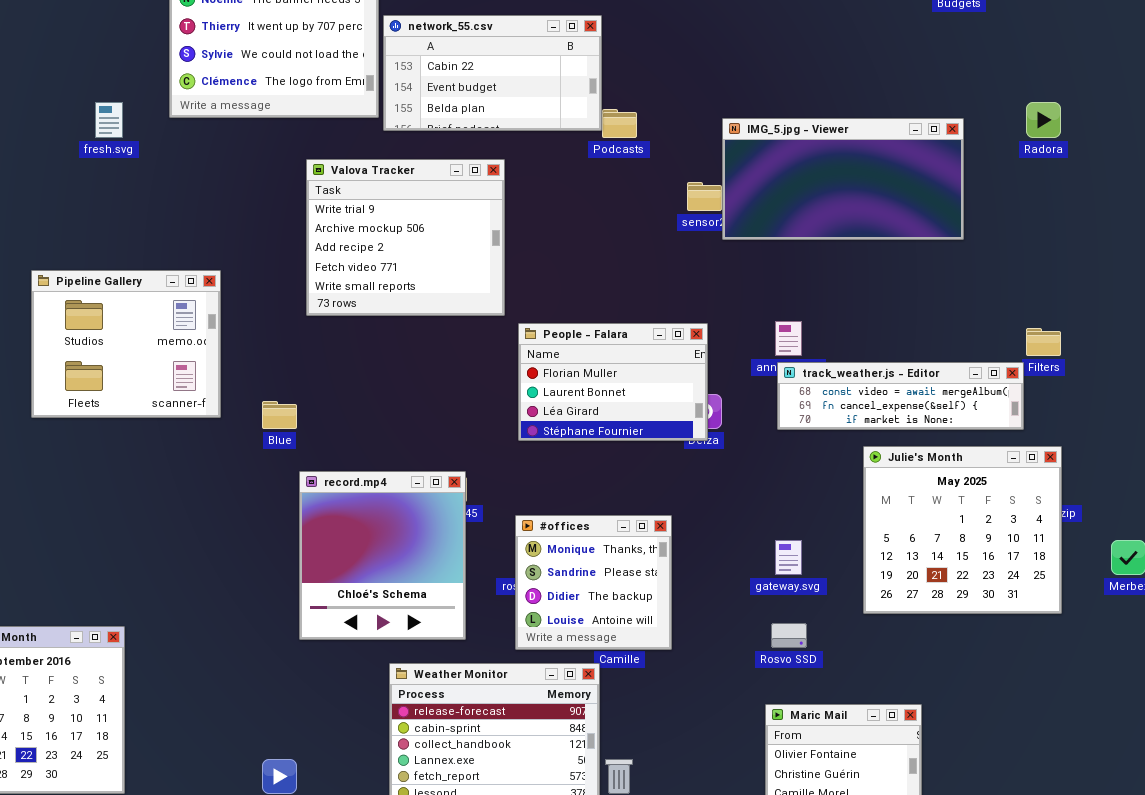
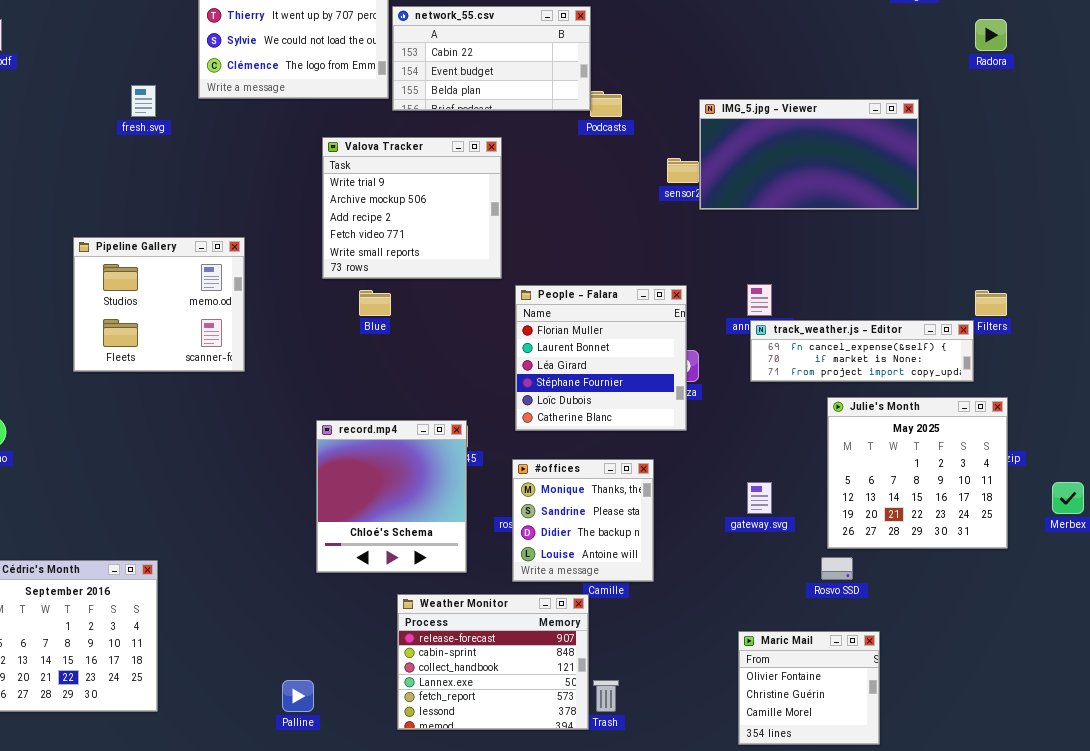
Radora: [1026,102,1061,138] -> [975,19,1007,51], moved
People - Falara: [518,323,708,441] -> [515,285,687,431], resized
track_weather.js - Editor: [777,362,1024,430] -> [750,320,974,382], scrolled down 1 row
Blue: [262,401,297,429] -> [359,290,391,316], moved
Rosvo SSD: [771,623,807,648] -> [821,557,853,580], moved

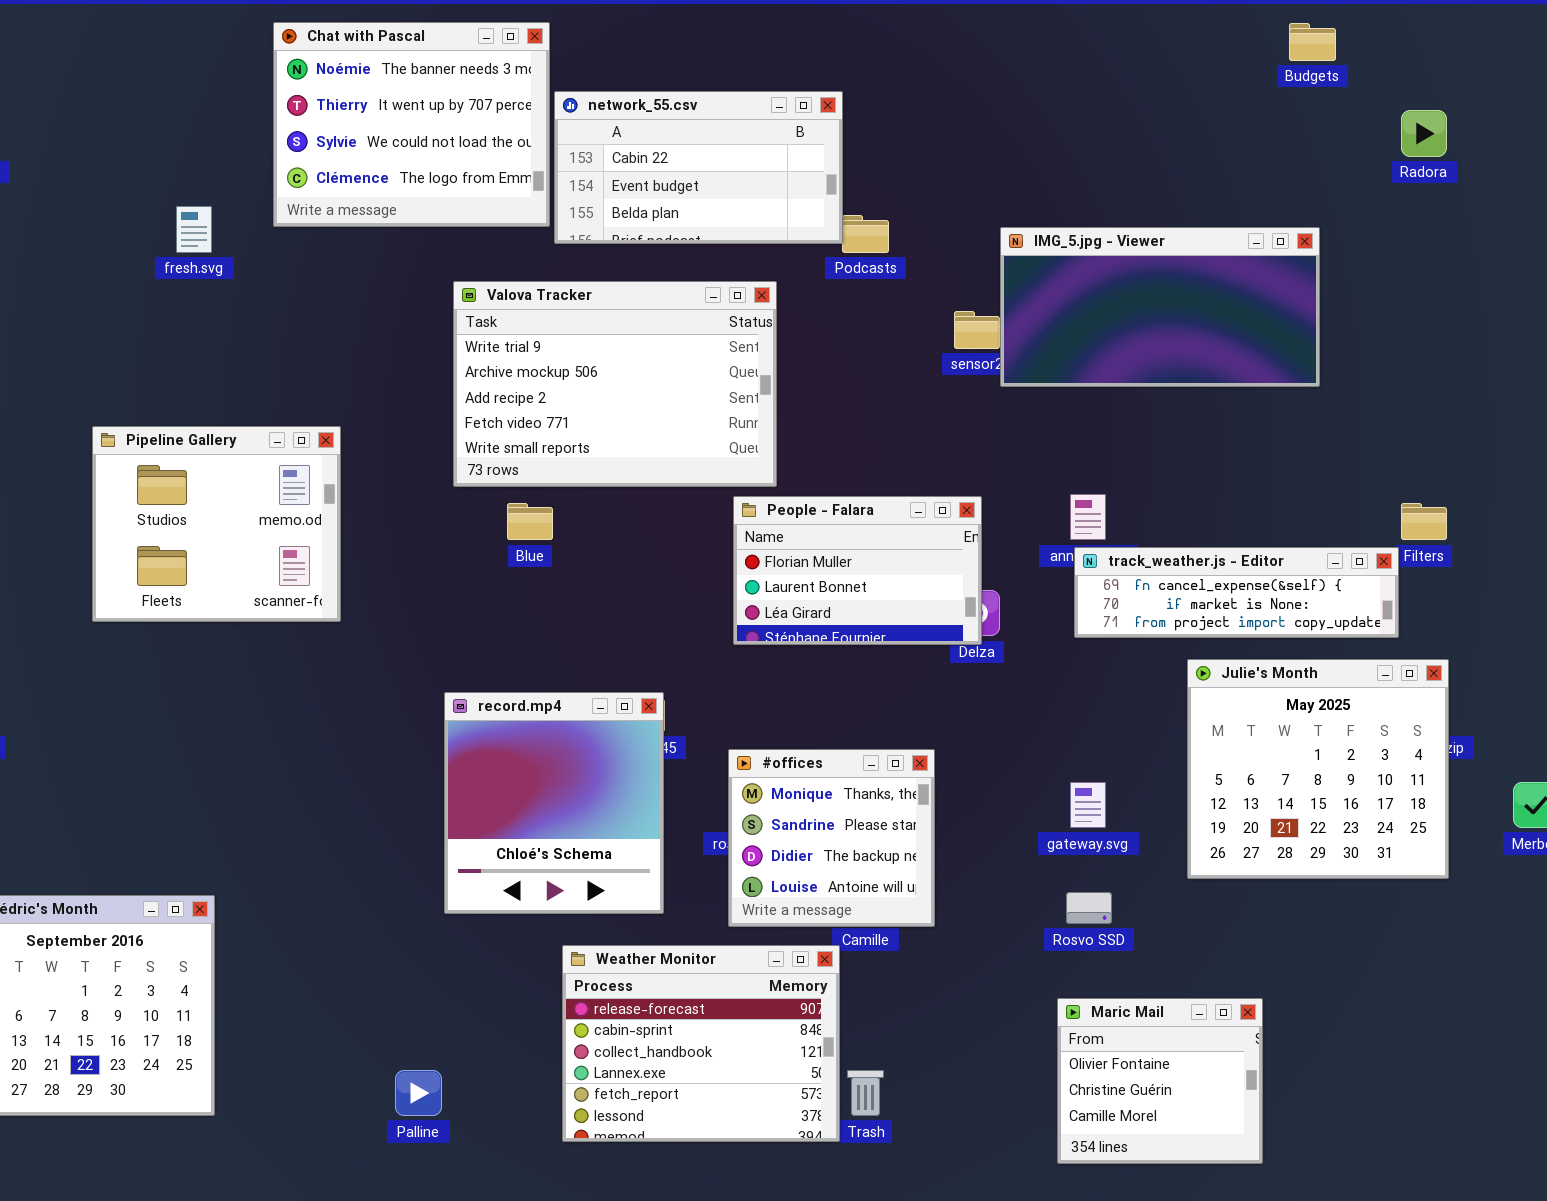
Valova Tracker: [322,137,502,279] -> [453,281,777,487], resized
People - Falara: [515,285,687,431] -> [733,496,982,645], resized
Rosvo SSD: [821,557,853,580] -> [1066,892,1112,924], moved

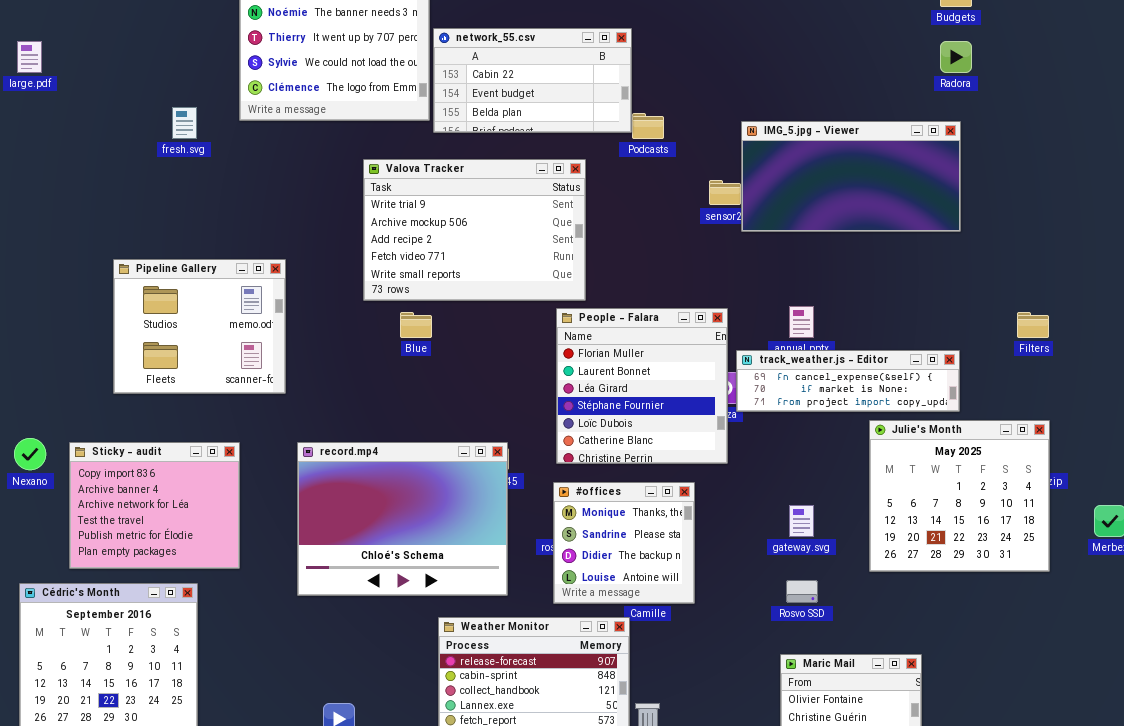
Radora: [1401,110,1447,157] -> [940,41,972,73], moved
People - Falara: [733,496,982,645] -> [556,308,728,464], resized
track_weather.js - Editor: [1074,547,1399,638] -> [736,350,960,412], moved
Sticky - audit: none -> [69,442,240,569], opened
record.mp4: [444,692,664,914] -> [297,442,508,596], resized

